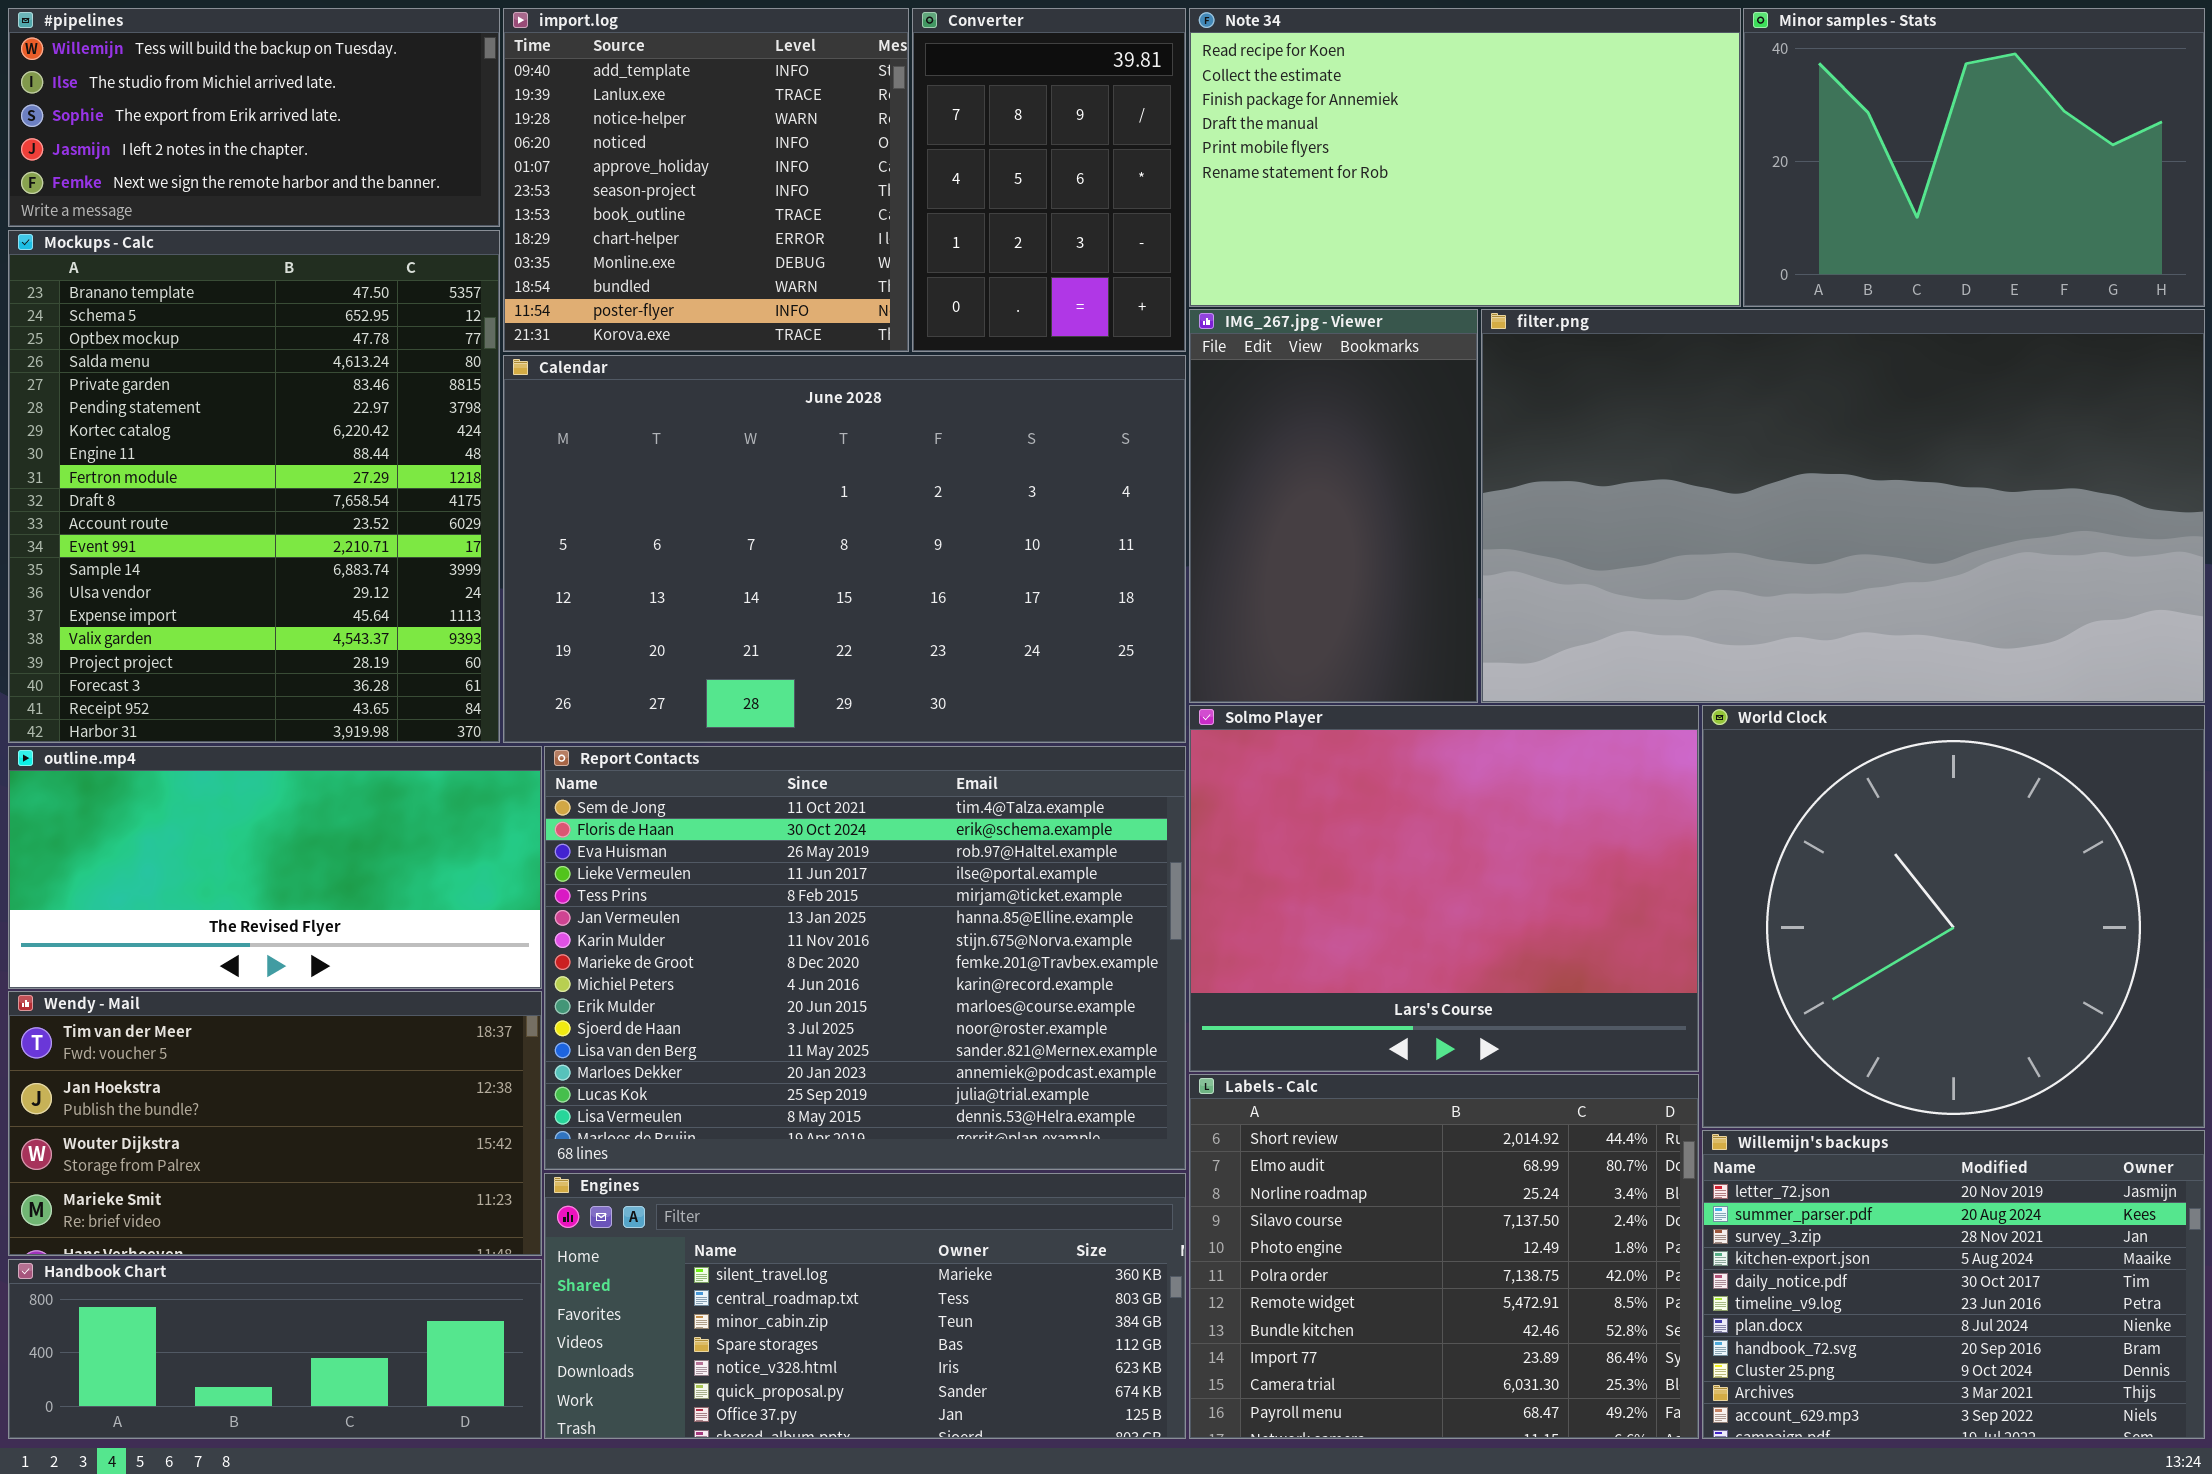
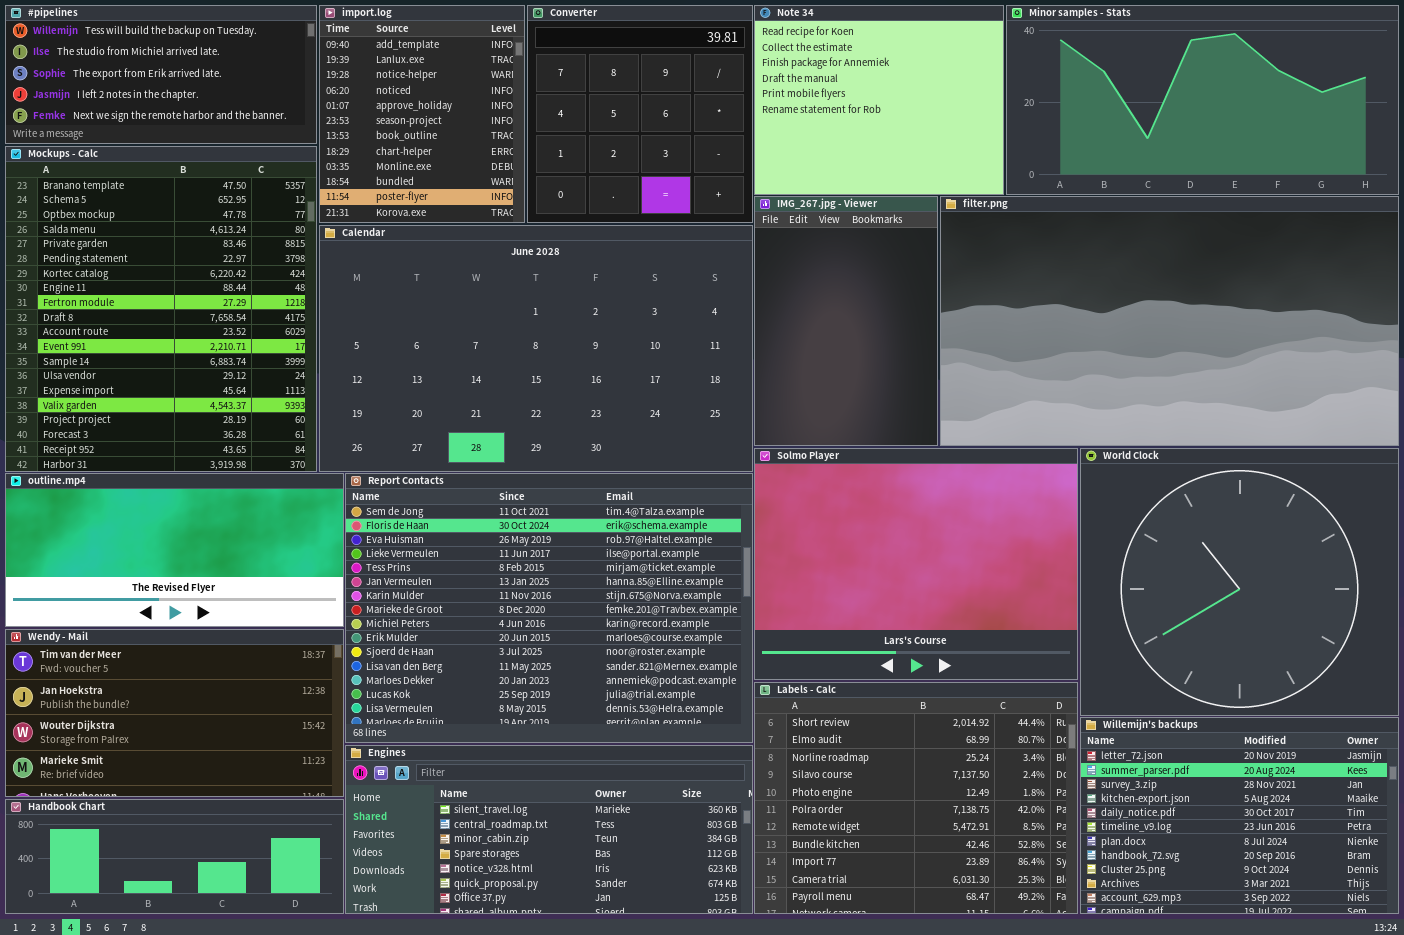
import.log: [503,8,909,352] -> [319,5,525,223], resized
Converter: [912,8,1186,352] -> [527,5,753,223], resized
Note 34: [1189,8,1741,307] -> [754,5,1004,195], resized
Minor samples - Stats: [1743,8,2205,307] -> [1006,5,1399,195], resized

